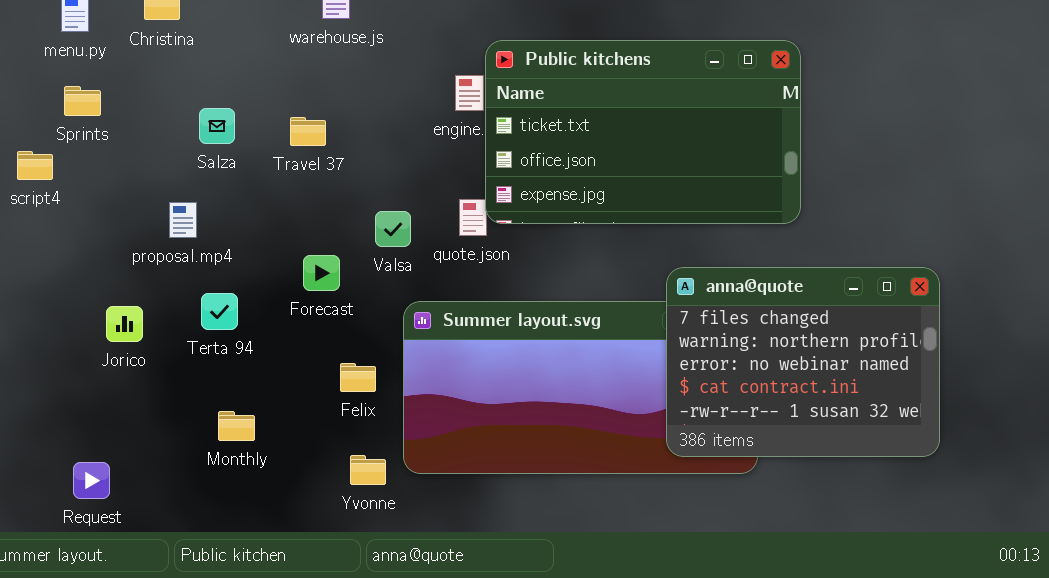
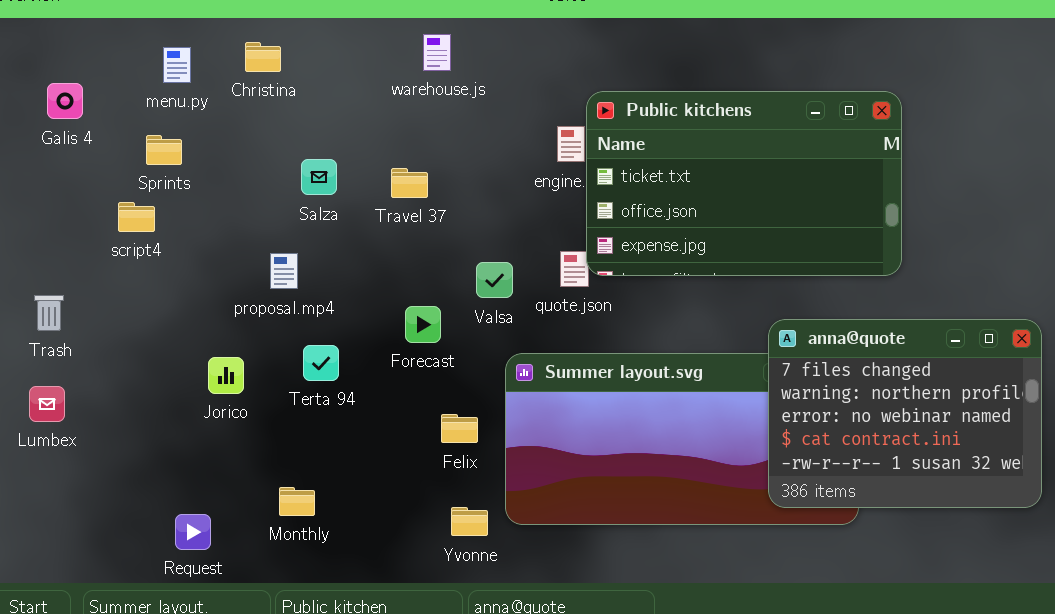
Sprints: [64,86,101,116] -> [146,135,182,165], moved
Monthly: [218,411,255,441] -> [279,487,315,516], moved

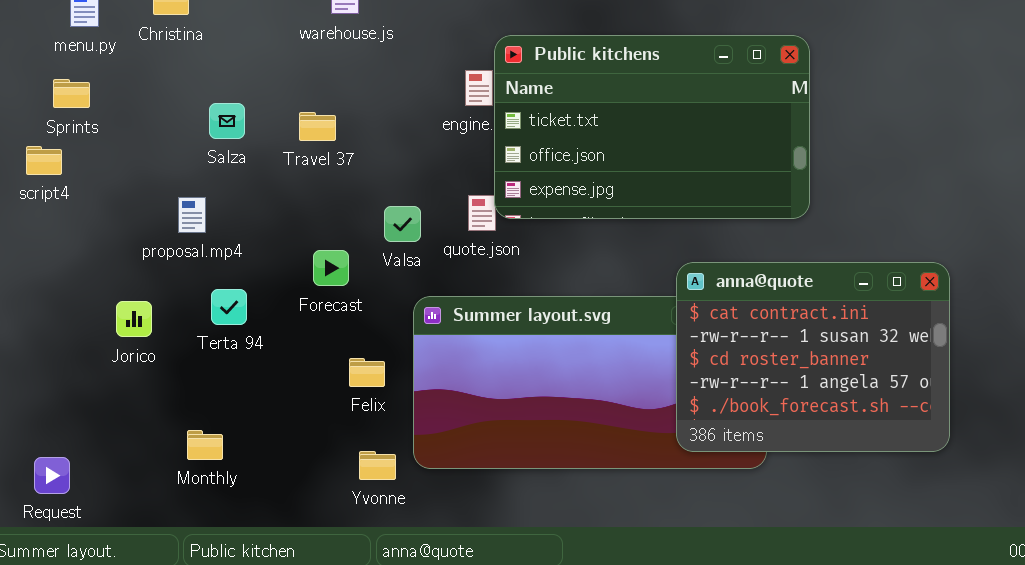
anna@quote: [768,319,1042,508] -> [676,262,950,452], scrolled down 3 rows
Request: [175,514,211,550] -> [34,457,70,494], moved

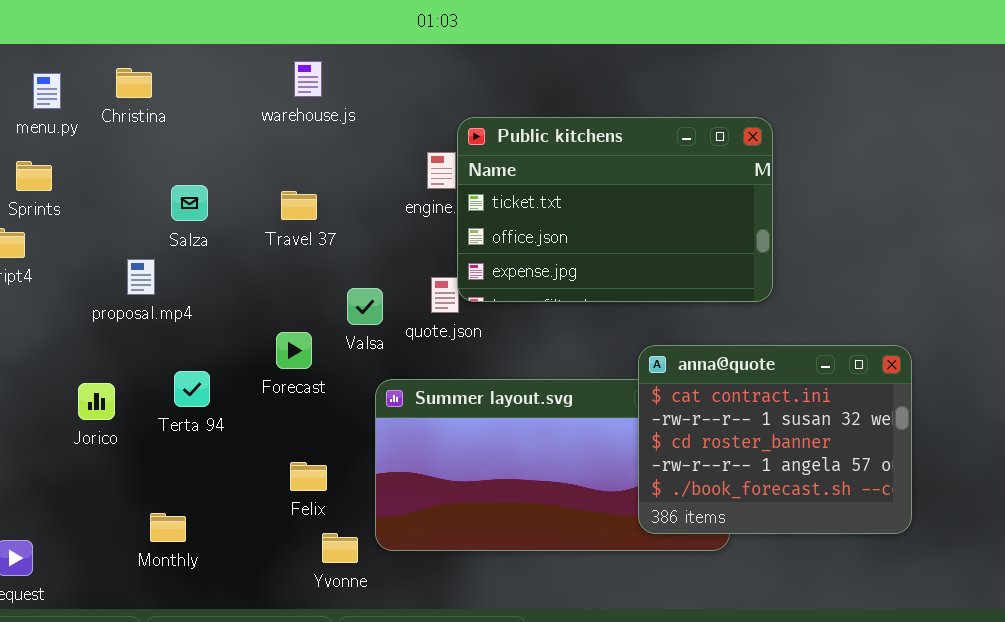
Travel 37: [299,112,336,141] -> [281,191,317,220], moved
proposal.mp4: [178,197,206,233] -> [127,259,155,295], moved
Felix: [349,358,385,387] -> [290,462,327,491], moved

